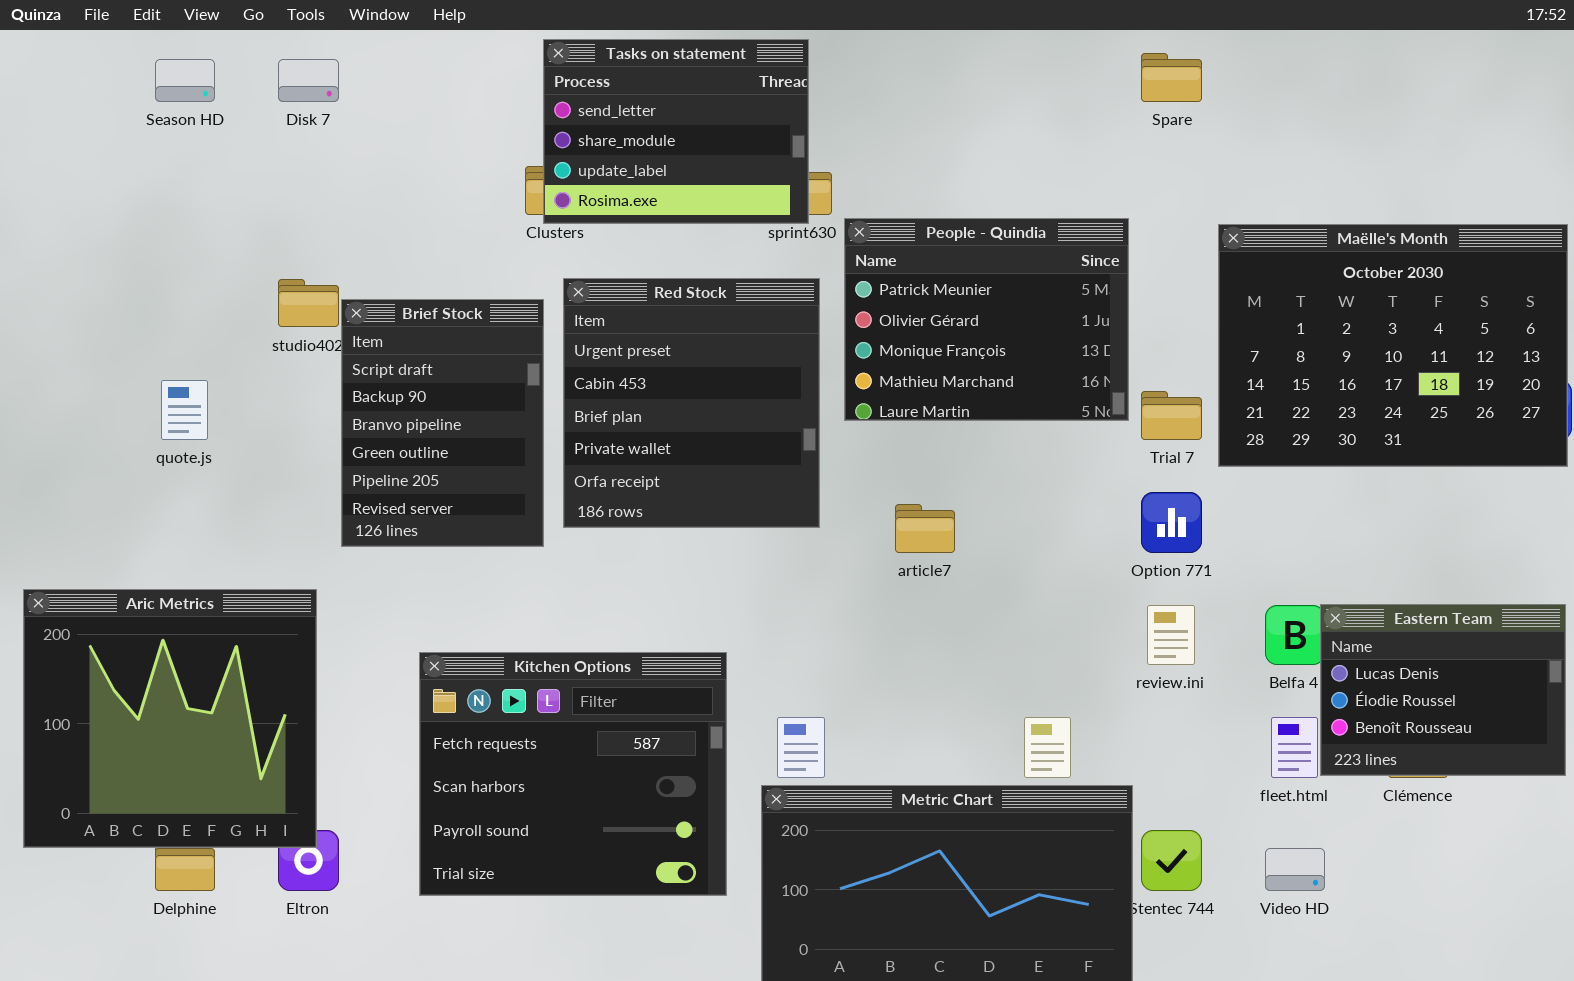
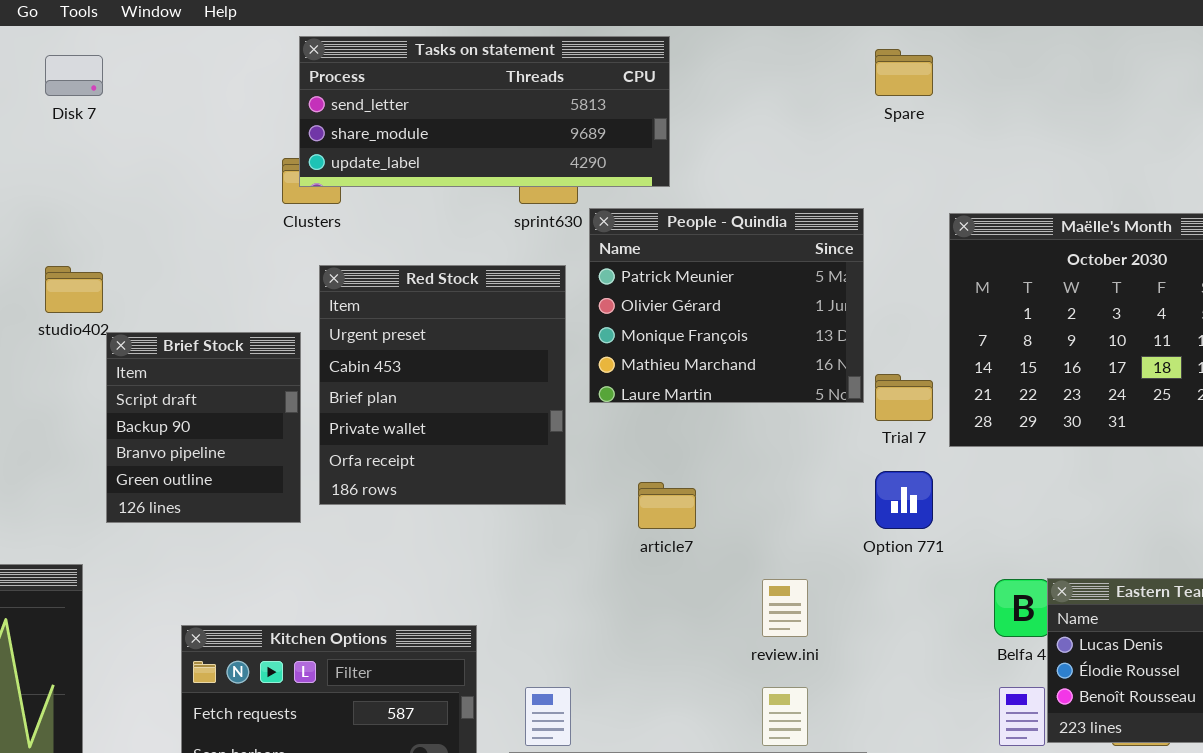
Tasks on statement: [543,39,809,224] -> [299,36,670,187], resized
Brief Stock: [341,299,544,547] -> [106,332,301,523], resized
review.ini: [1147,605,1195,665] -> [762,579,808,637], moved

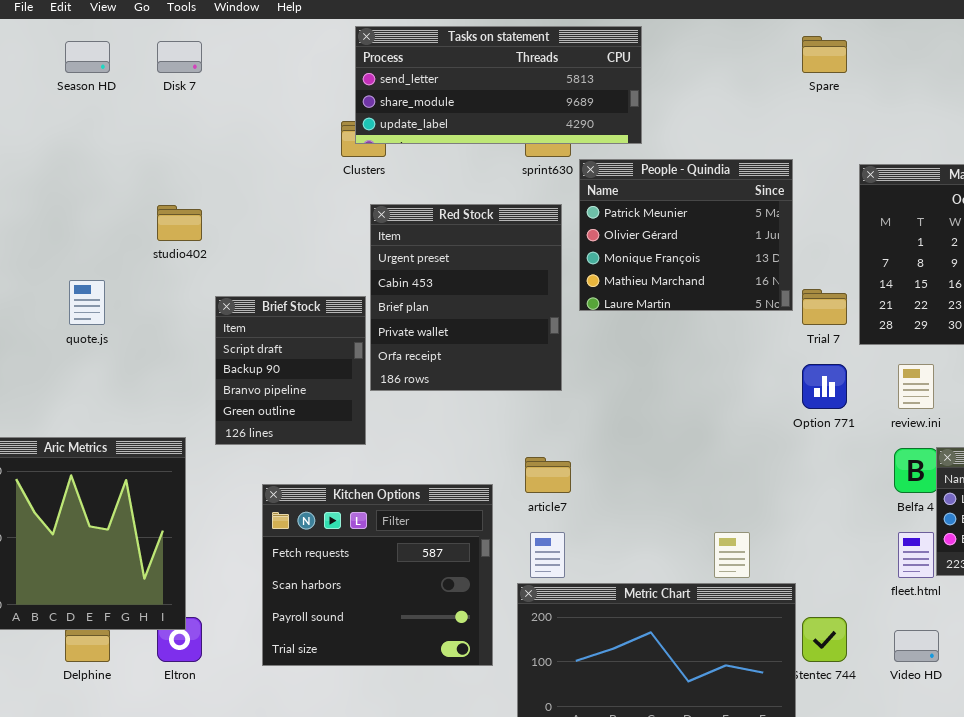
Brief Stock: [106,332,301,523] -> [215,296,366,445], moved
article7: [638,482,696,529] -> [525,457,571,493], moved
review.ini: [762,579,808,637] -> [898,364,934,409], moved

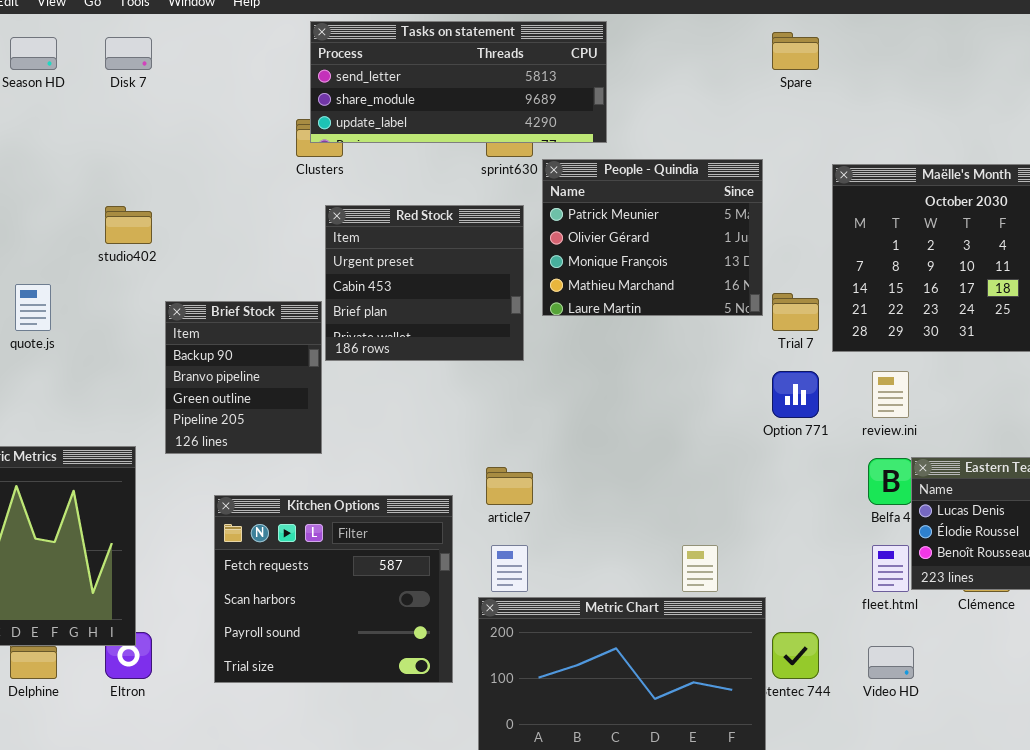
Red Stock: [370,204,562,391] -> [325,205,524,361], resized
Brief Stock: [215,296,366,445] -> [165,301,322,454], scrolled down 1 row

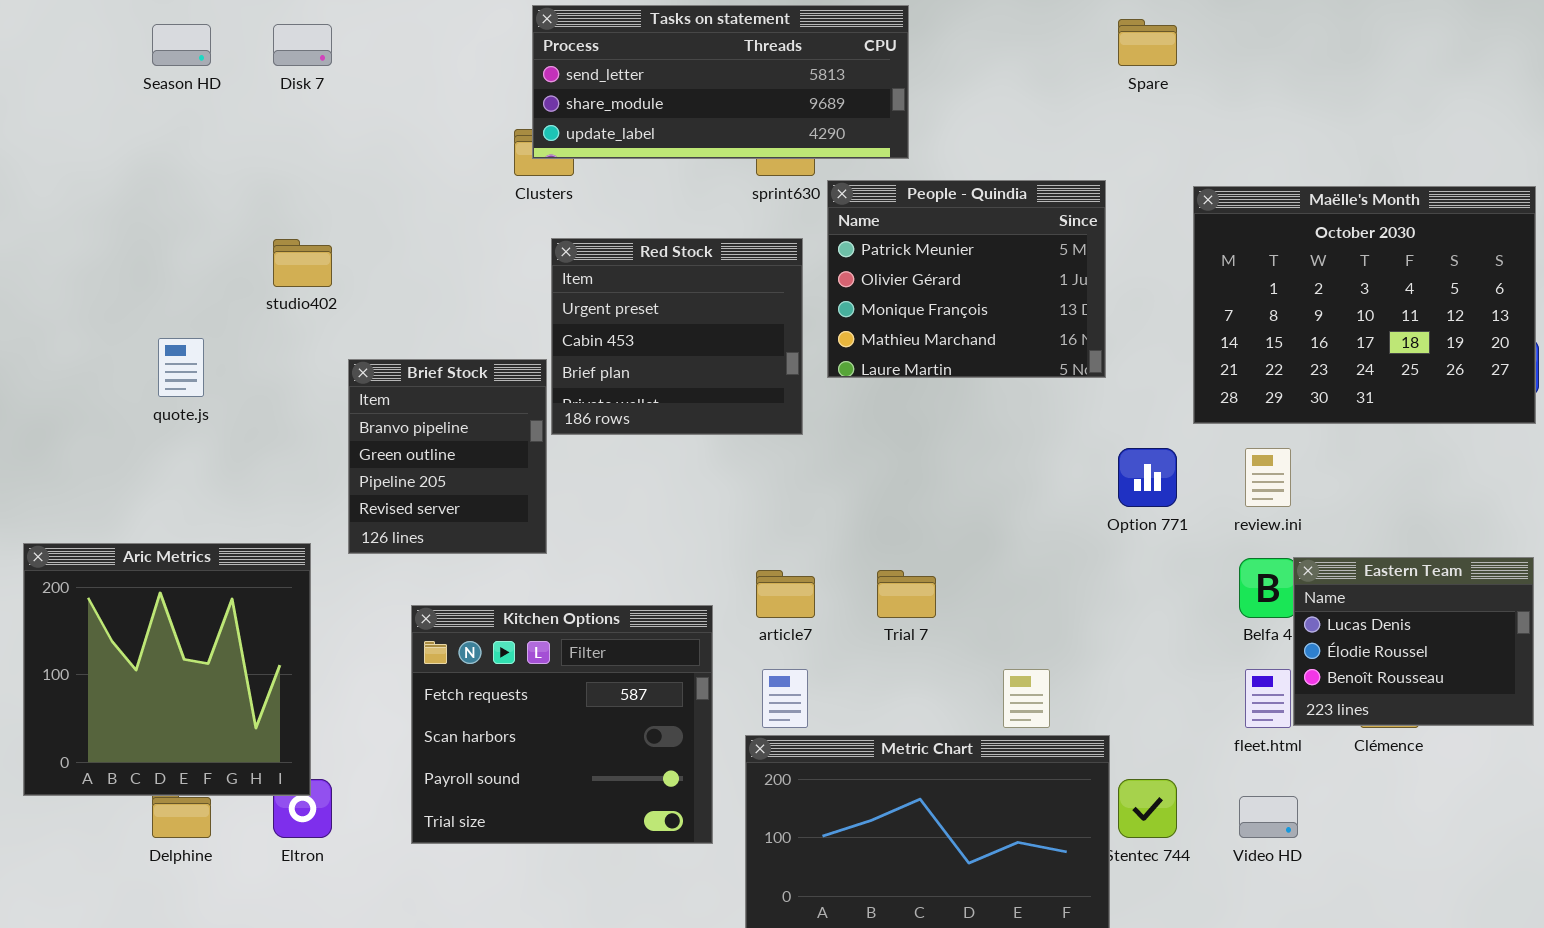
Trial 7: [772,293,819,331] -> [877,570,936,618], moved
Brief Stock: [165,301,322,454] -> [348,359,547,554], scrolled down 1 row

